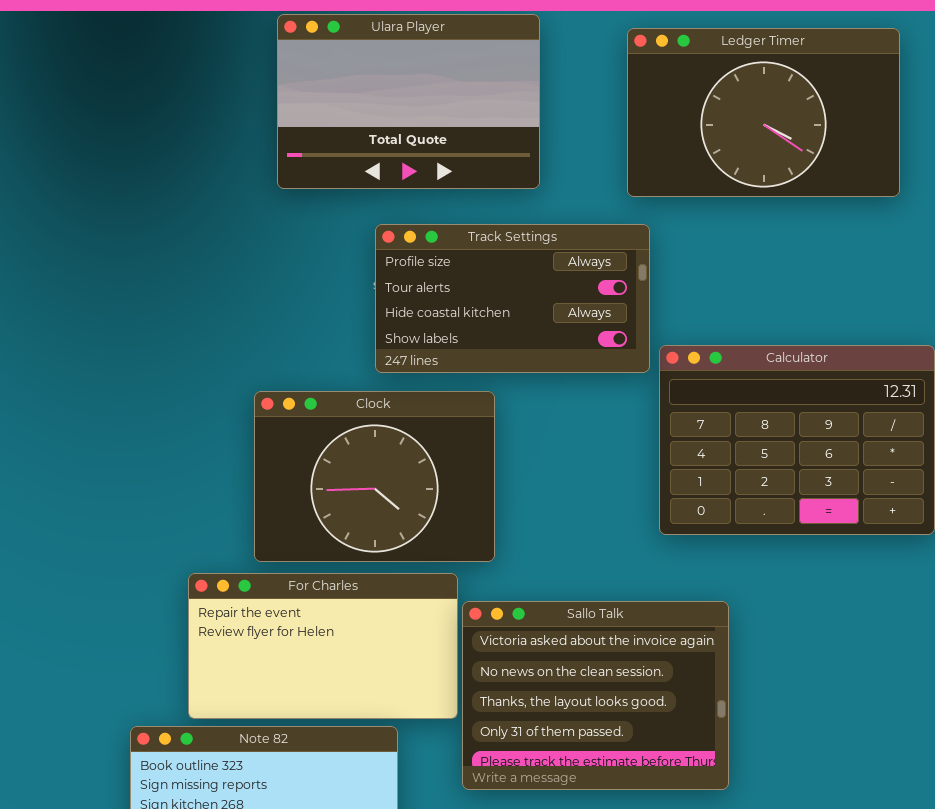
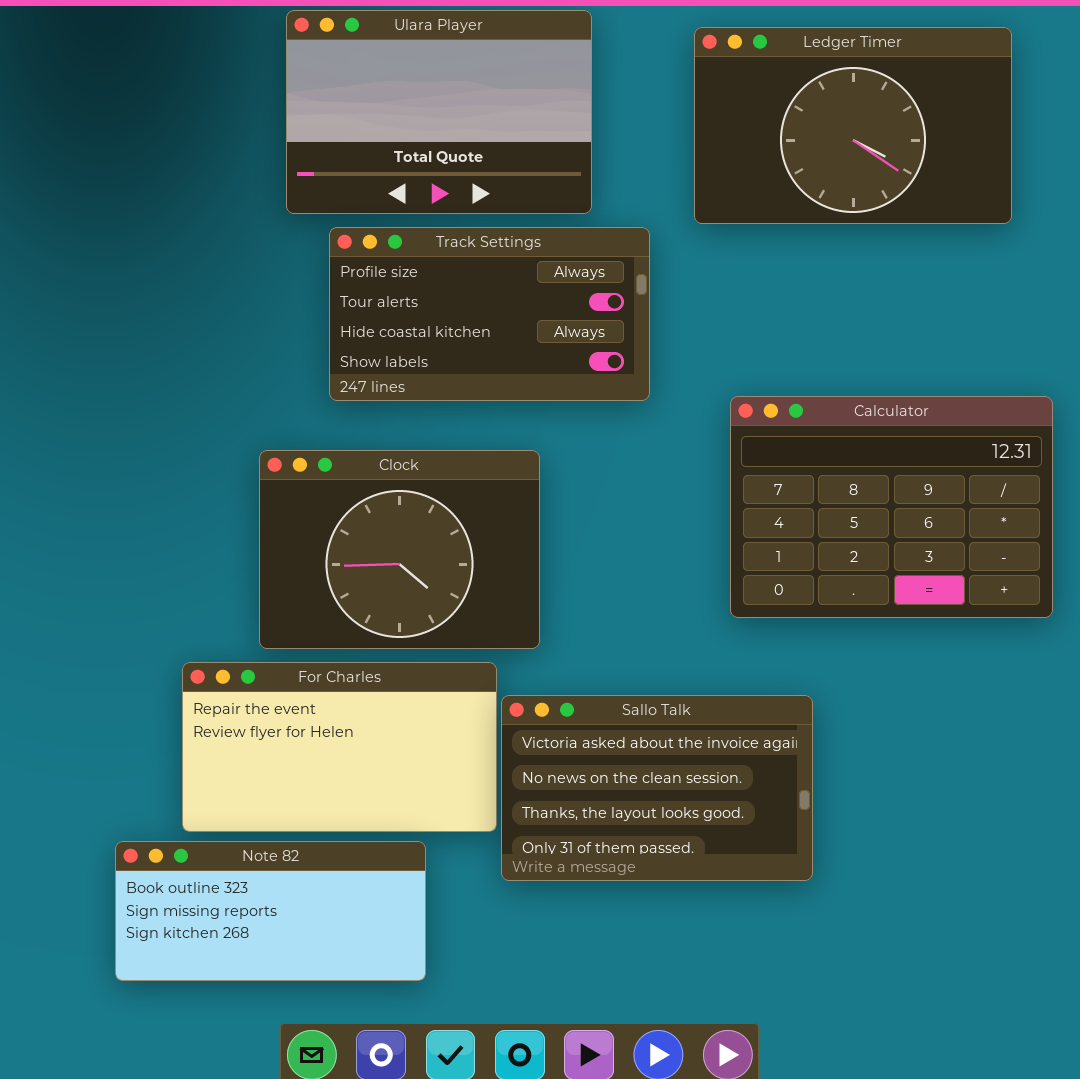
Track Settings: [375,224,650,373] -> [329,227,650,401], moved
Sallo Talk: [462,601,729,790] -> [501,695,813,881], resized

